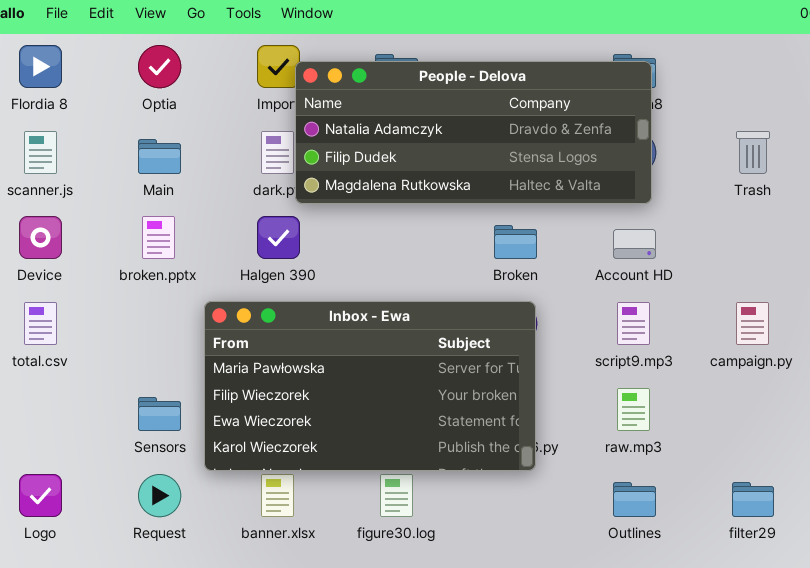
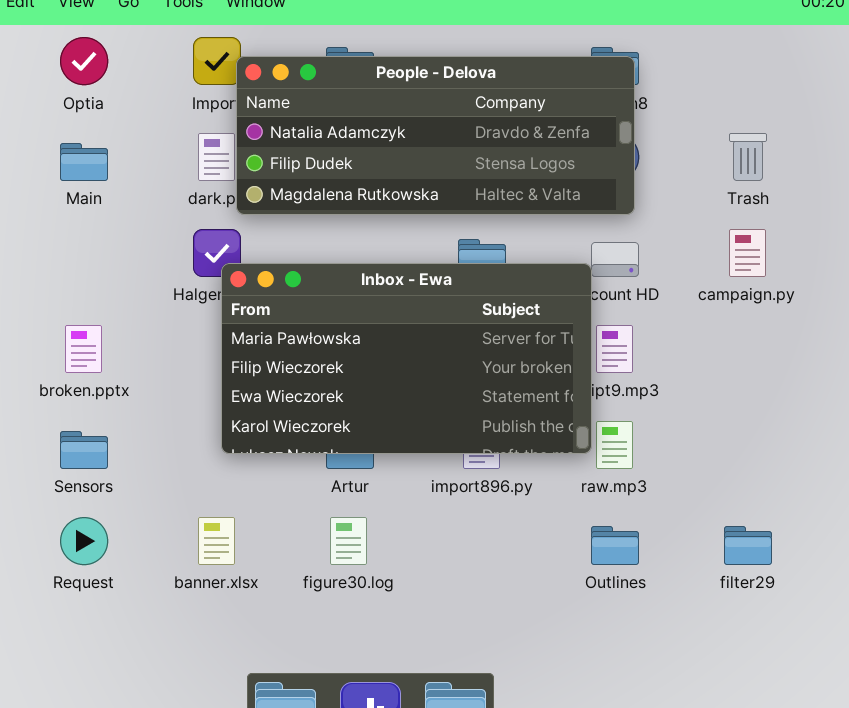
broken.pptx: [142,216,175,259] -> [65,325,102,373], moved
Inbox - Ewa: [204,301,536,471] -> [221,263,592,454], moved
campaign.py: [736,302,769,345] -> [729,229,766,277], moved

